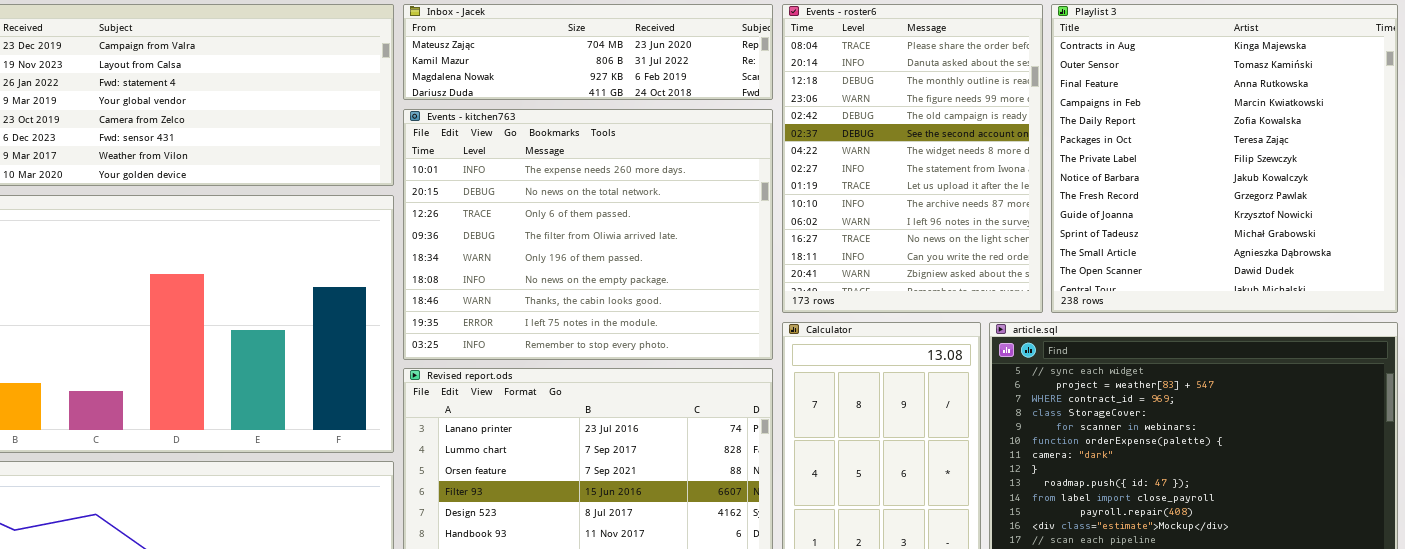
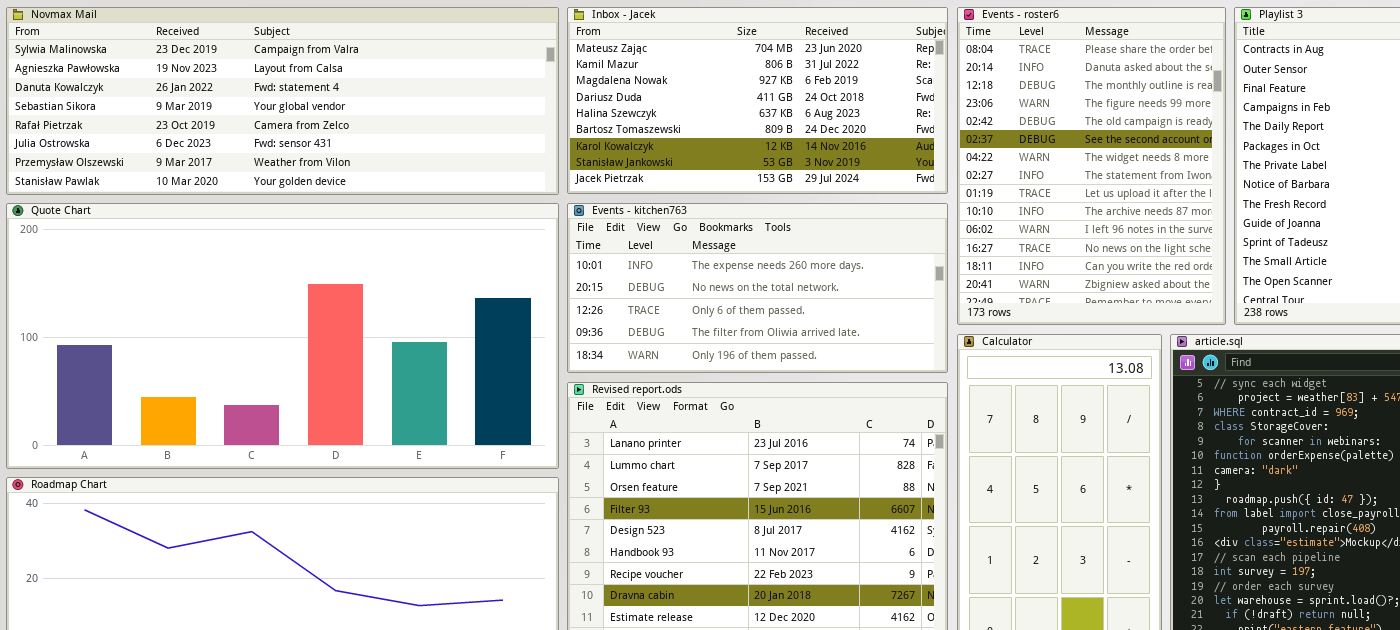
Inbox - Jacek: [403,4,773,100] -> [567,7,948,194], resized
Events - kitchen763: [403,109,773,360] -> [567,203,948,373], resized

